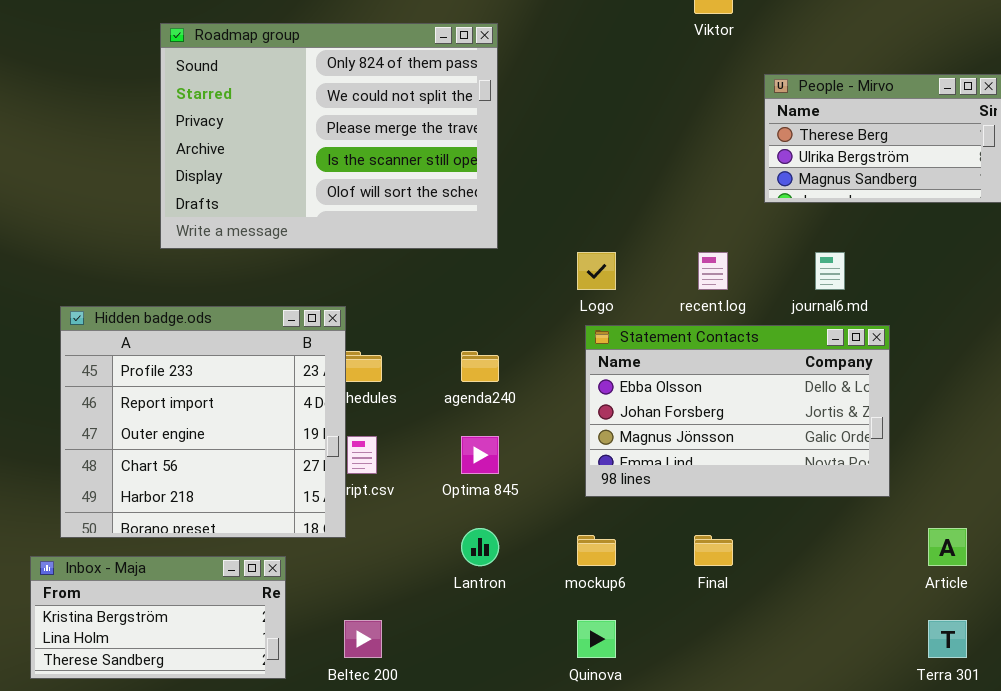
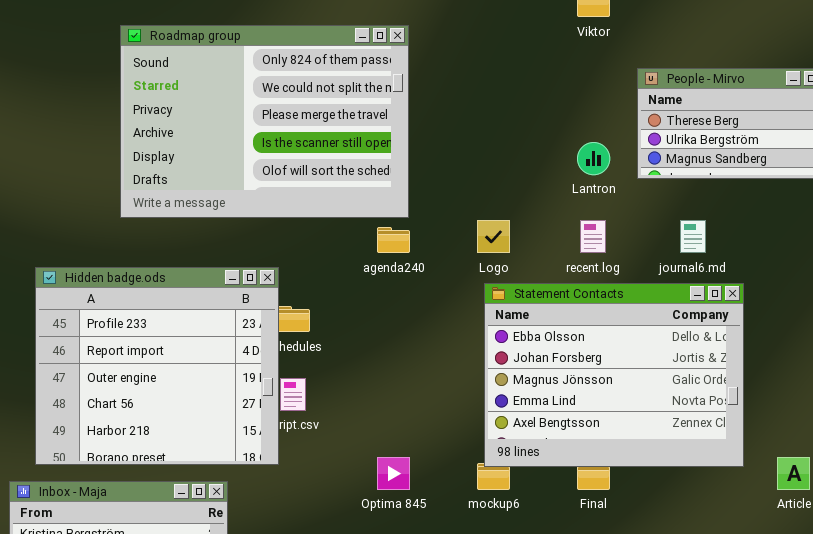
Statement Contacts: [585,325,890,497] -> [484,283,744,467], resized
agenda240: [461,351,499,382] -> [377,227,410,253], moved
Optima 845: [461,436,499,474] -> [377,457,410,490], moved
Lantron: [461,528,499,566] -> [577,142,610,175], moved

